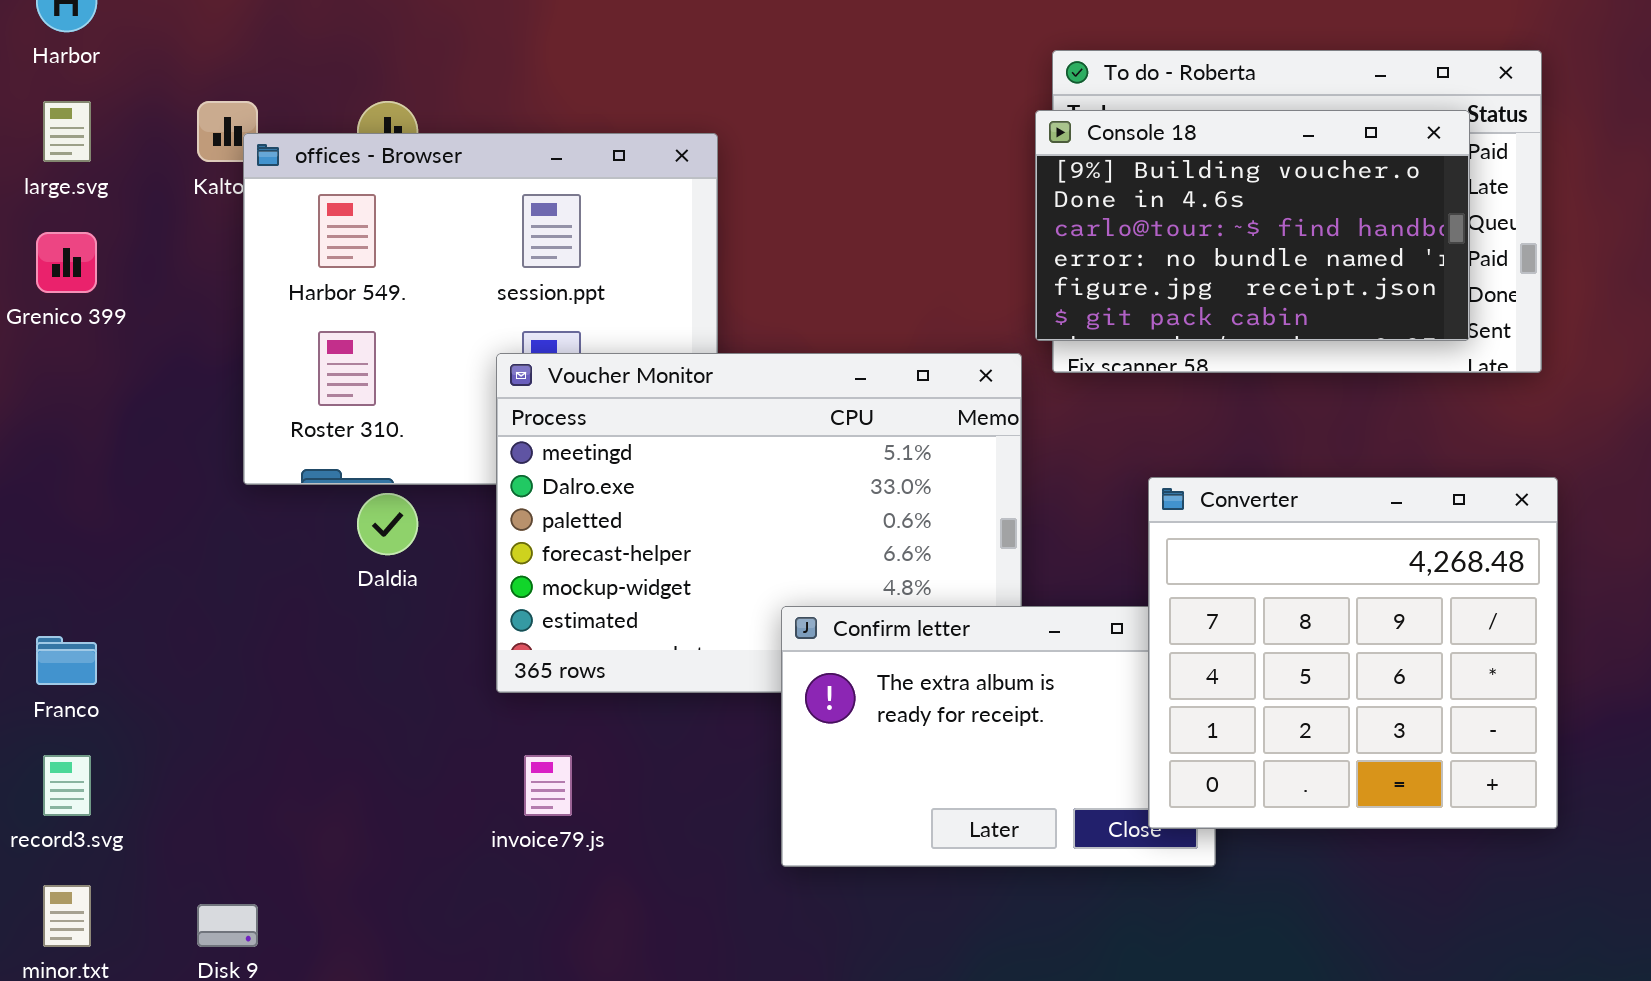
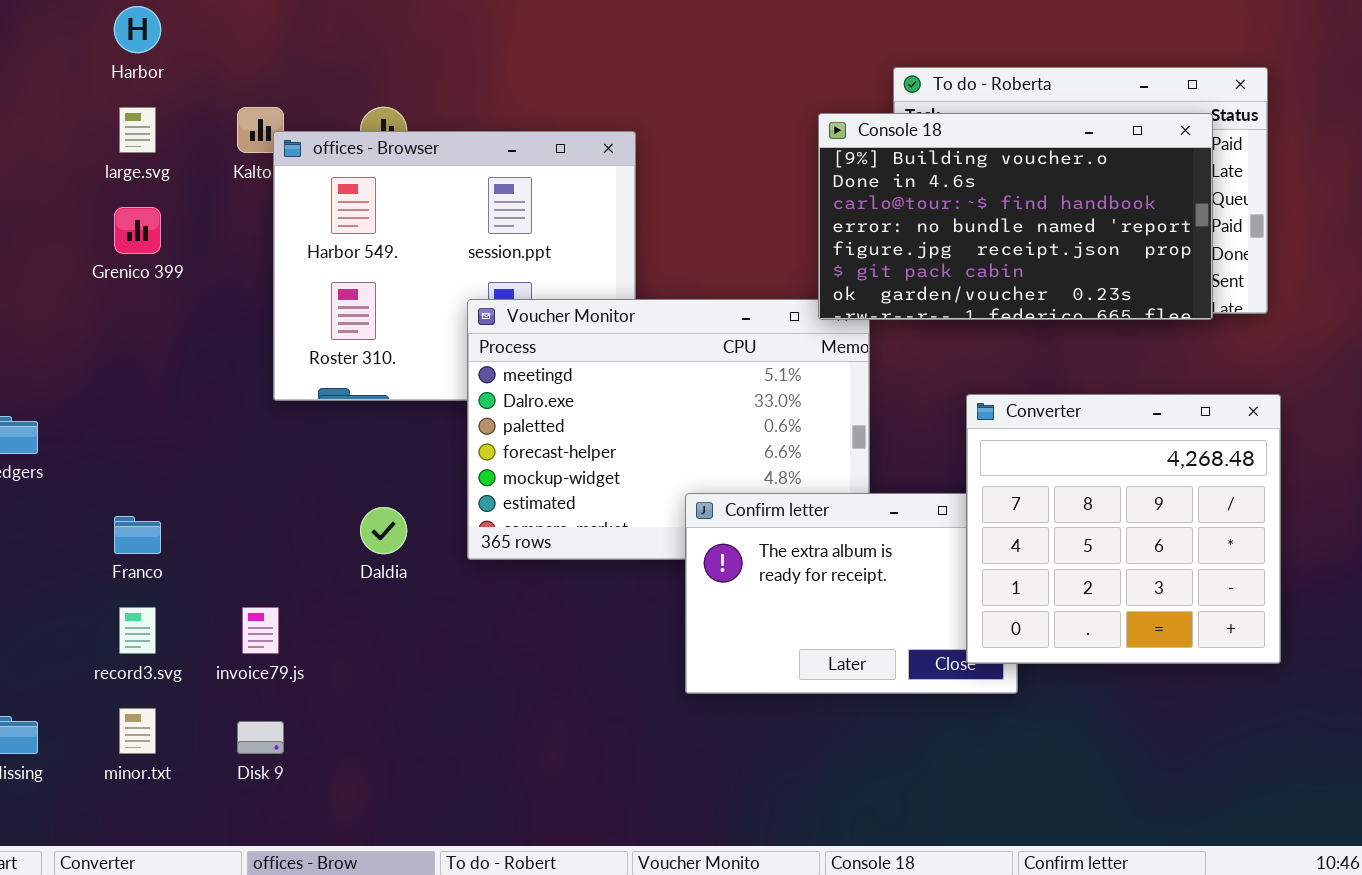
Console 18: [1035,110,1470,341] -> [818,113,1213,320], resized
Daldia: [357,493,418,555] -> [360,507,407,554], moved
invoice79.js: [524,755,572,816] -> [242,607,279,654], moved

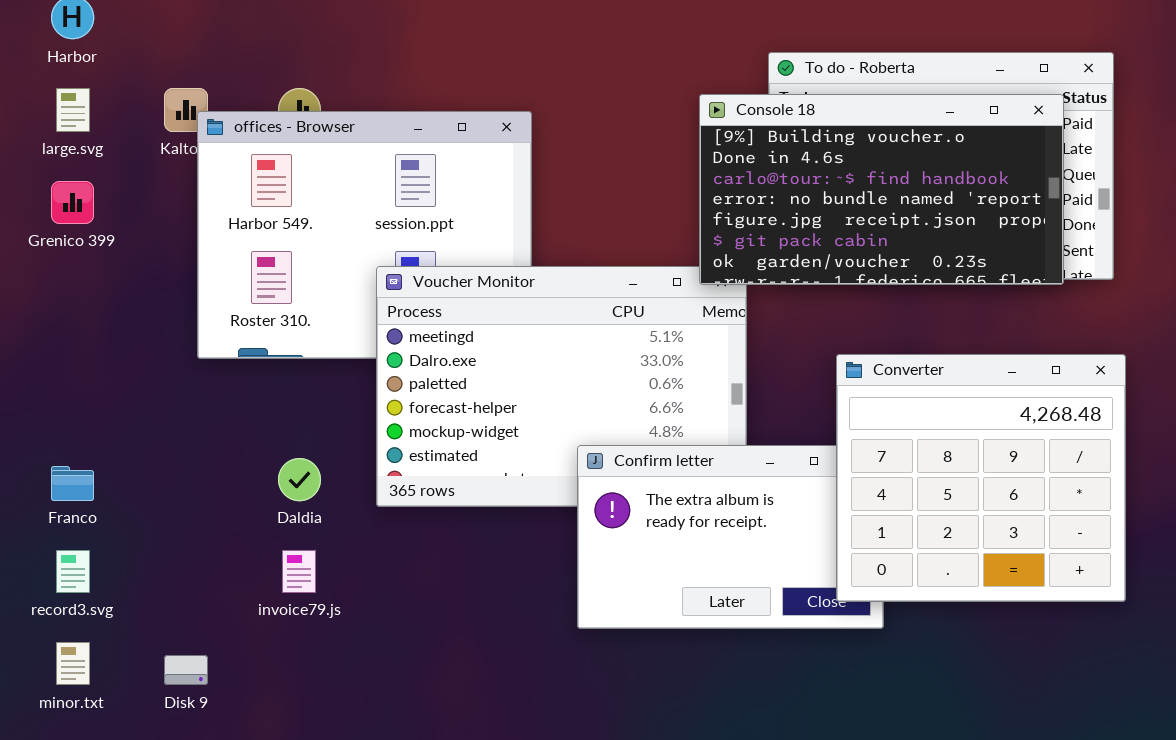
invoice79.js: [242,607,279,654] -> [282,550,316,593], moved

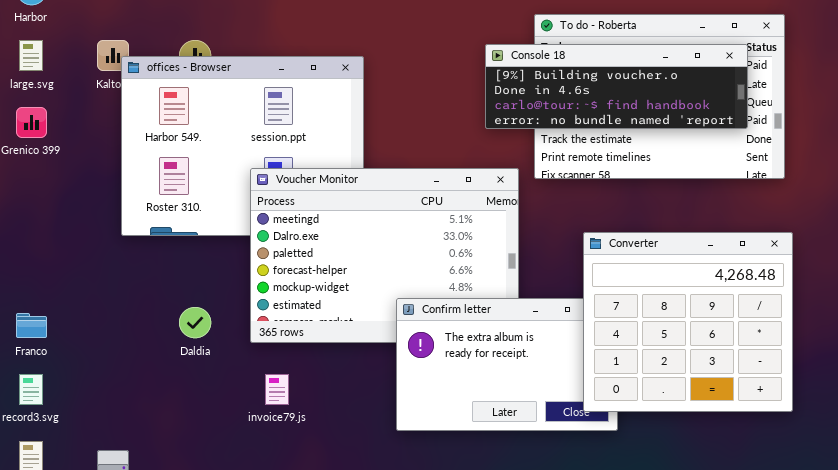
Console 18: [699,94,1064,285] -> [485,44,748,129], resized
invoice79.js: [282,550,316,593] -> [265,374,289,405], moved

